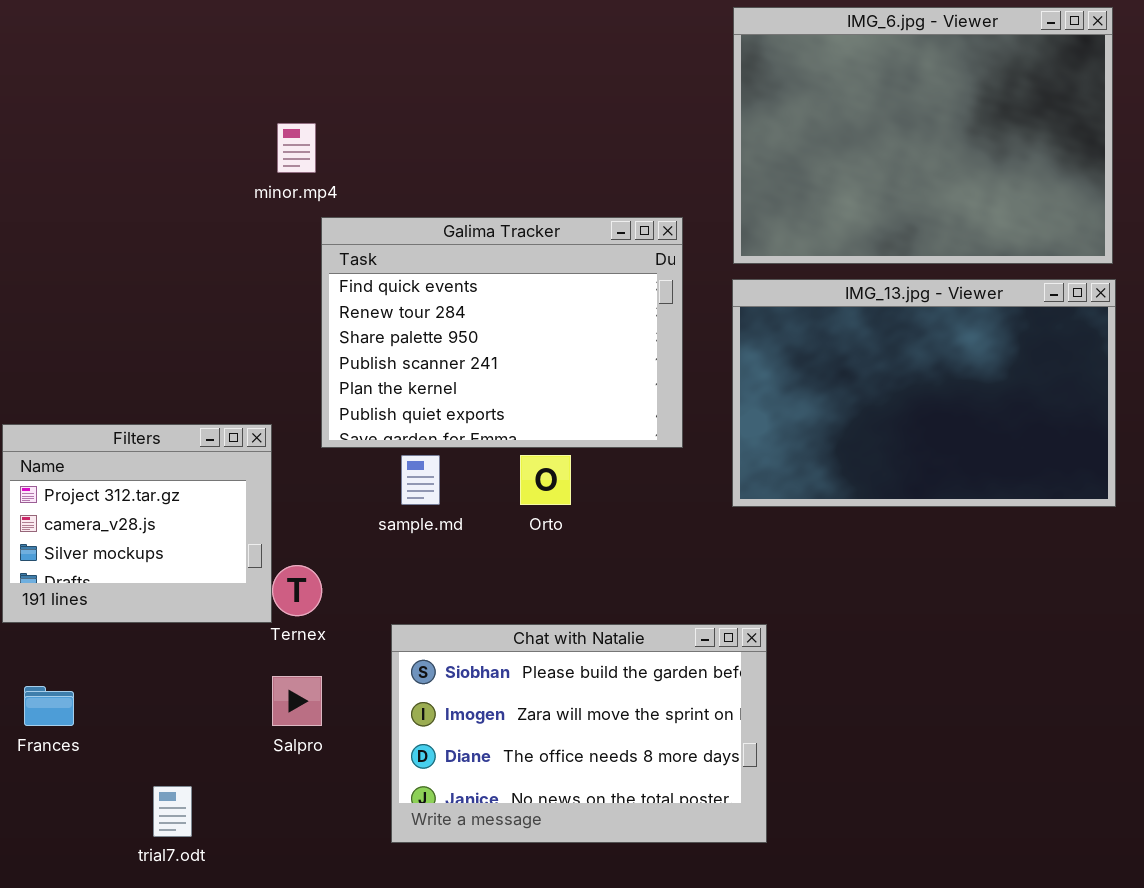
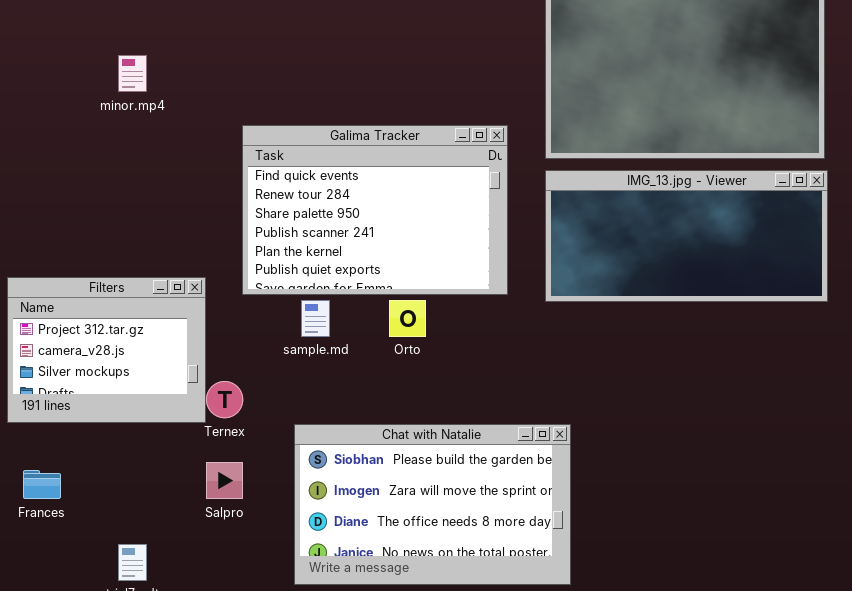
minor.mp4: [277,123,316,173] -> [118,55,147,92], moved
IMG_13.jpg - Viewer: [732,279,1116,507] -> [545,170,828,302], resized

